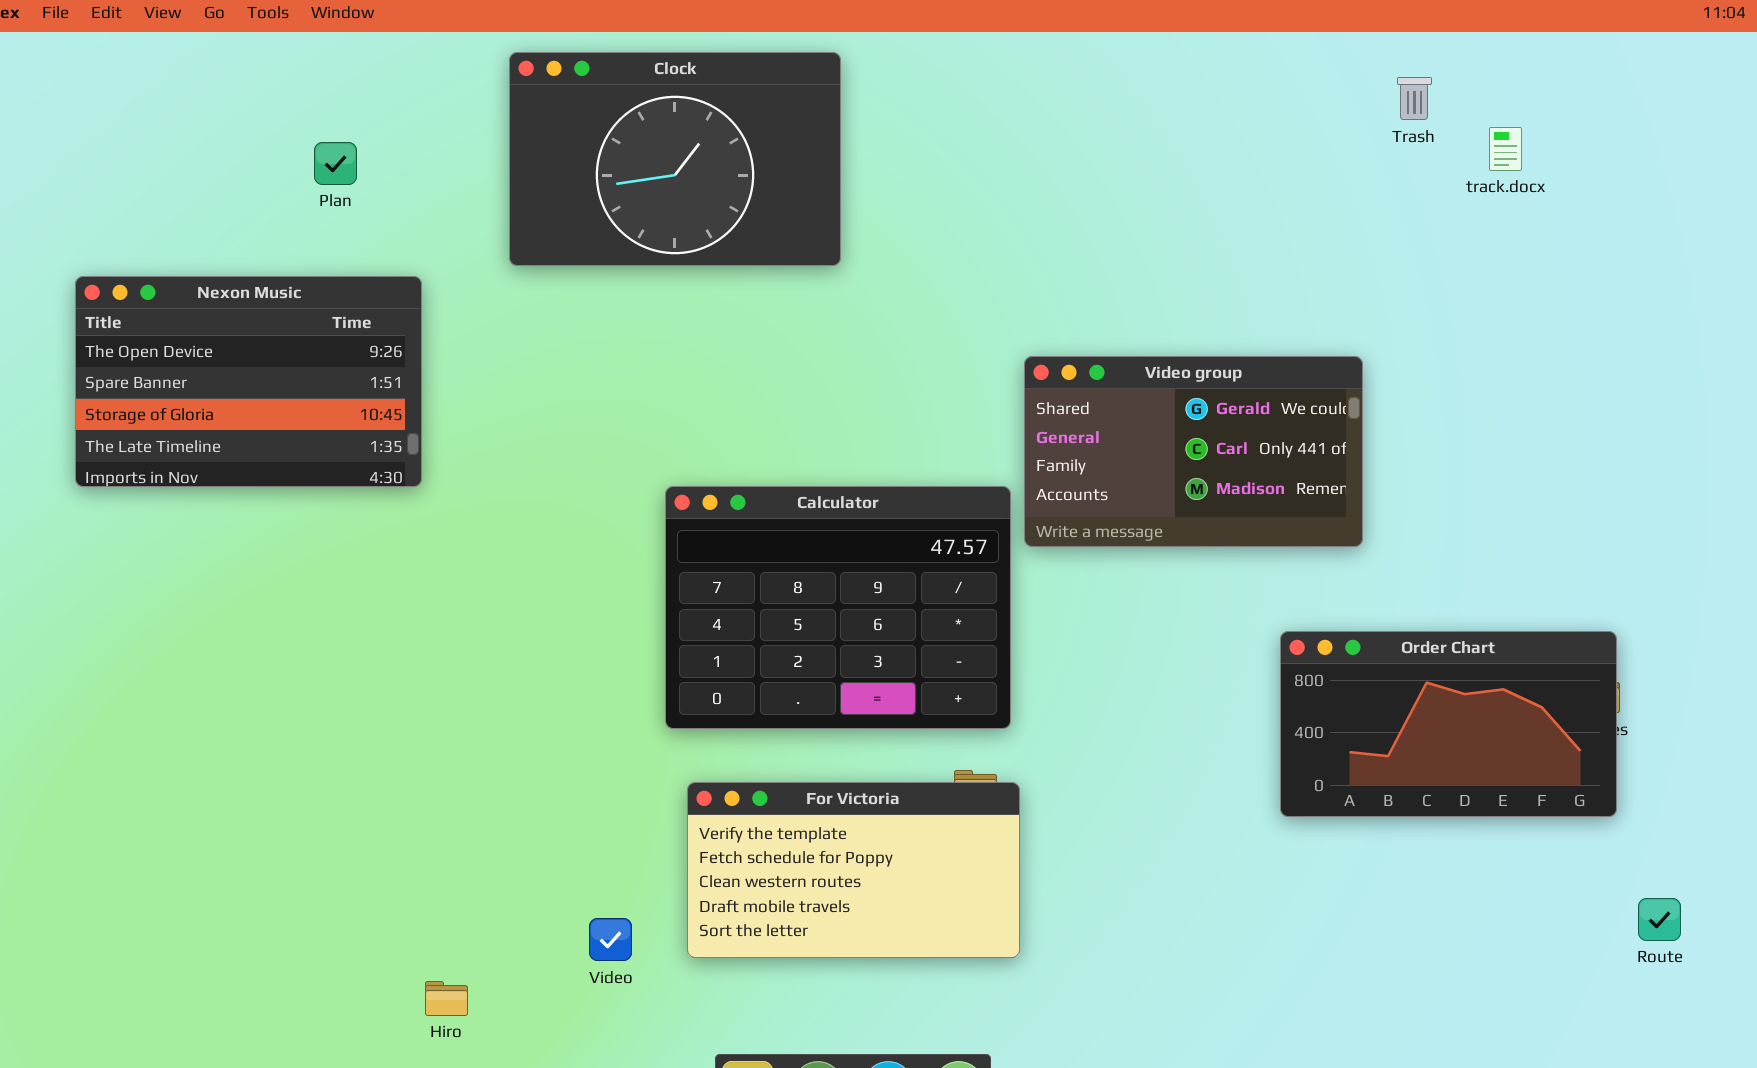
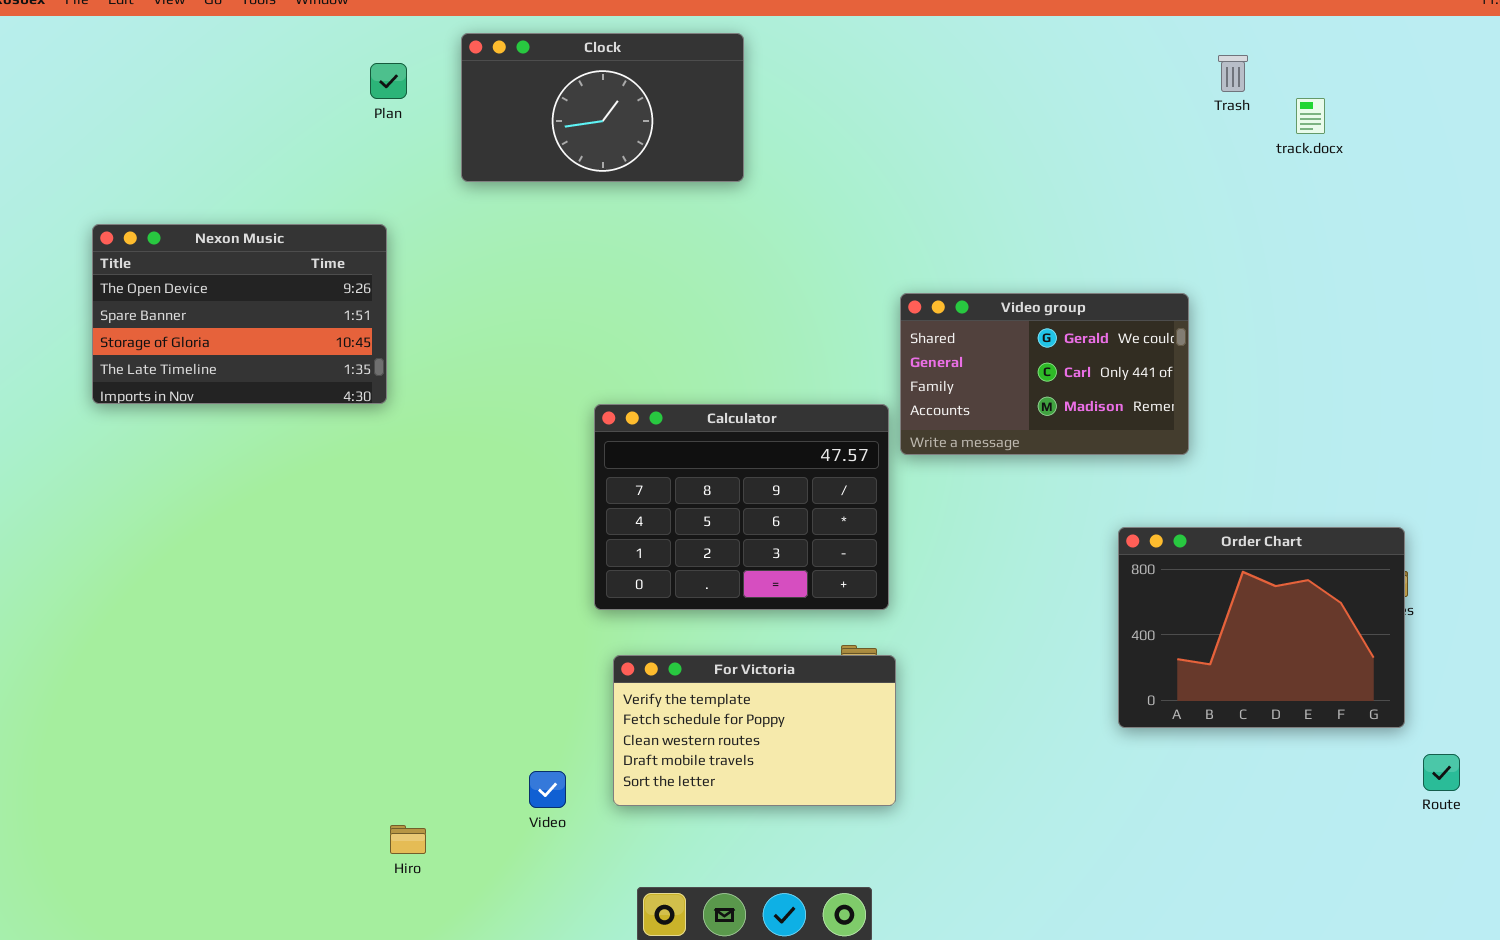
Clock: [509,52,841,266] -> [461,33,744,182], resized
Plan: [314,142,357,185] -> [370,63,407,99], moved
Order Chart: [1280,631,1617,817] -> [1118,527,1405,728], resized

